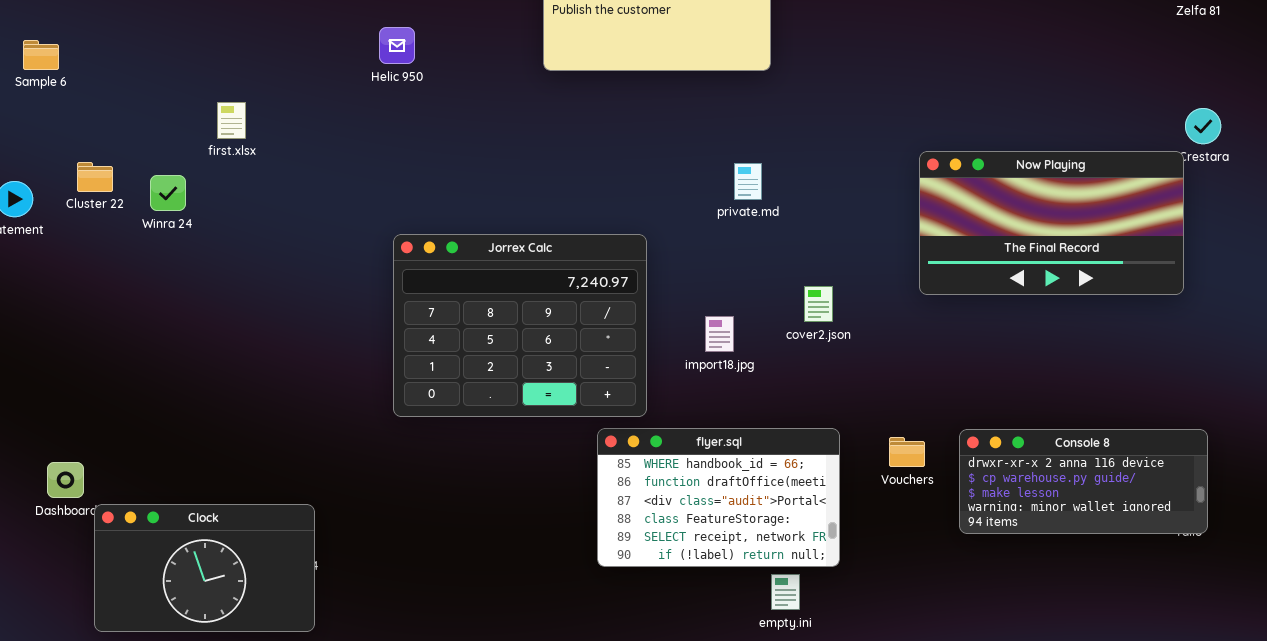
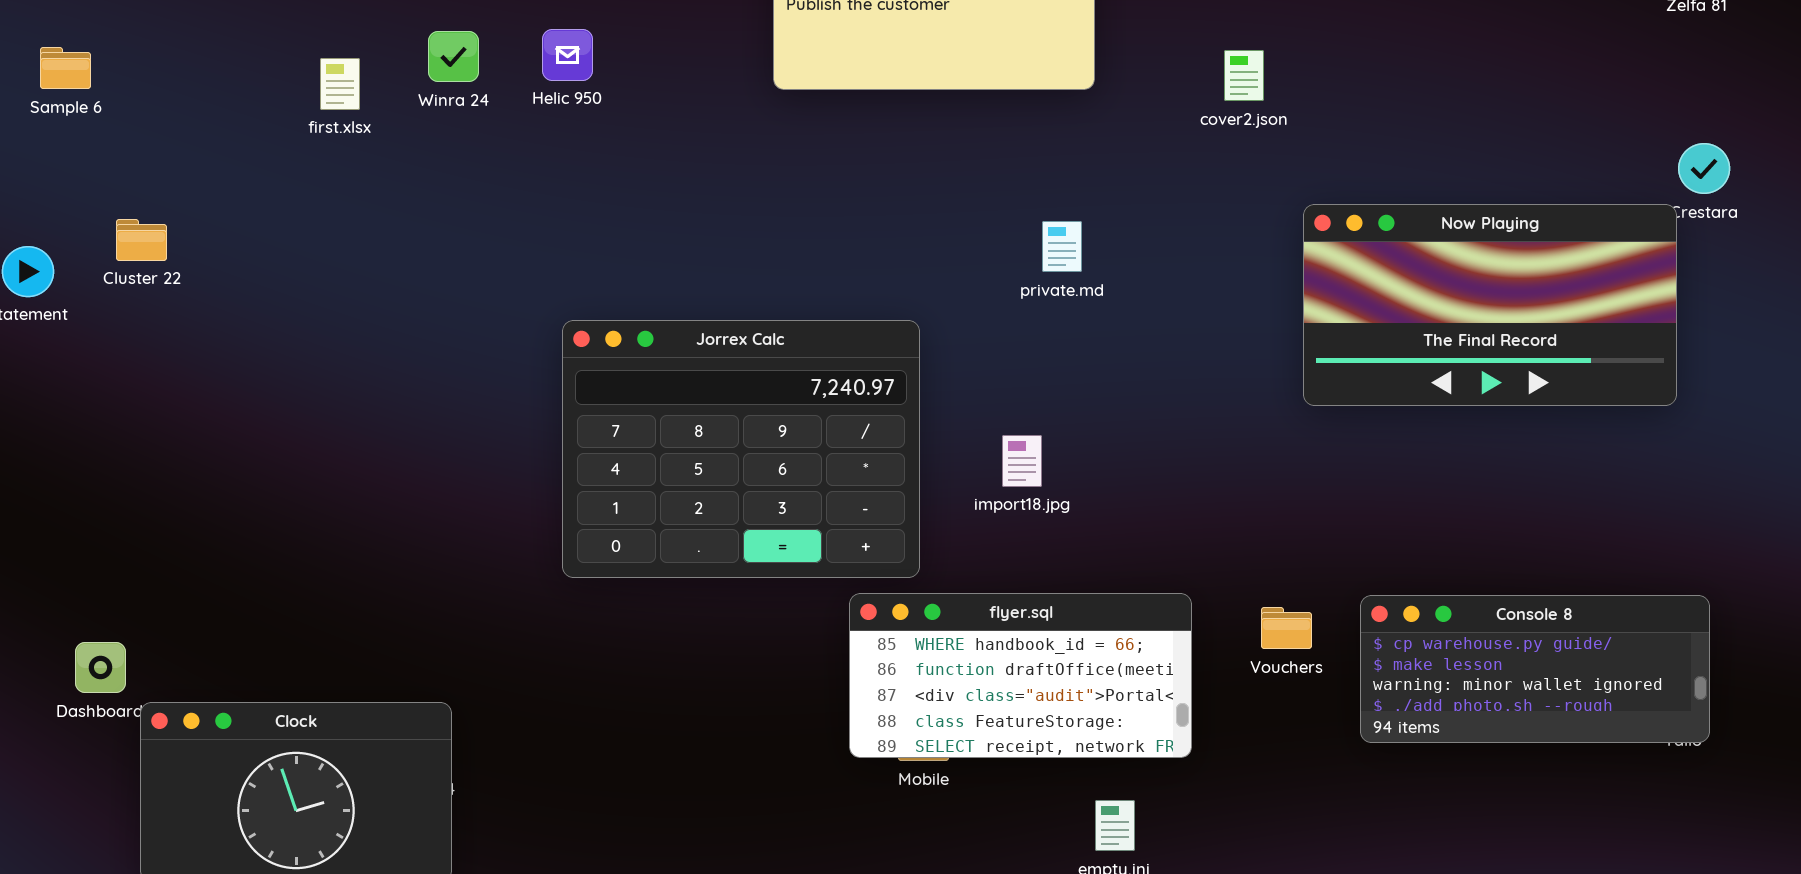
first.xlsx: [217,102,246,139] -> [320,58,360,110], moved
Winra 24: [150,175,186,211] -> [428,31,479,82], moved
cover2.json: [804,286,833,322] -> [1224,50,1264,101], moved
flyer.sql: [597,428,840,567] -> [849,593,1192,758], resized
Console 8: [959,429,1208,534] -> [1360,595,1710,743], scrolled down 1 row

